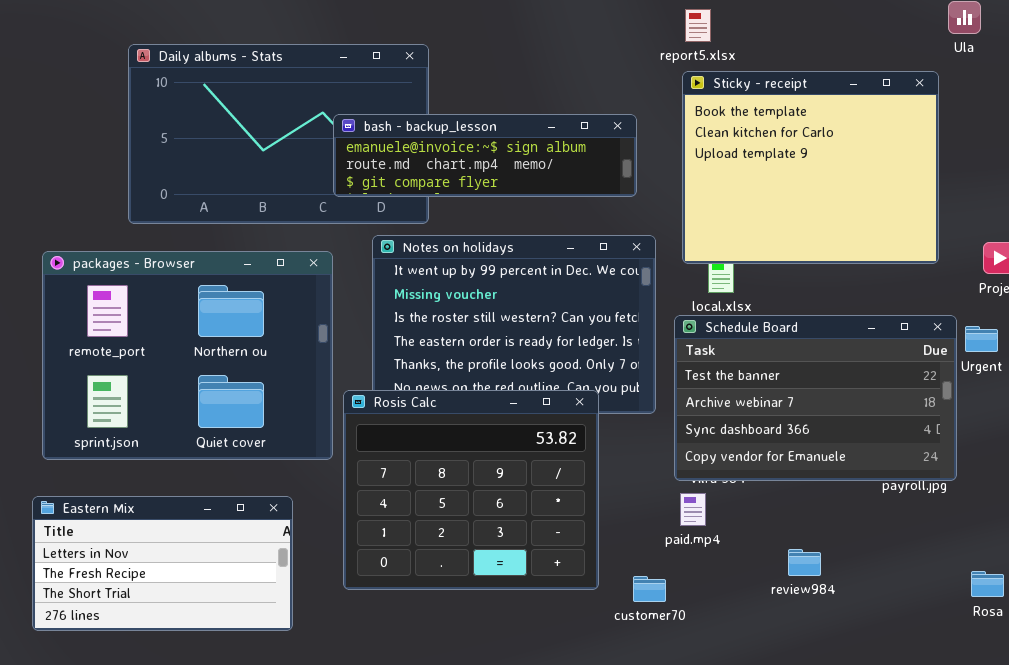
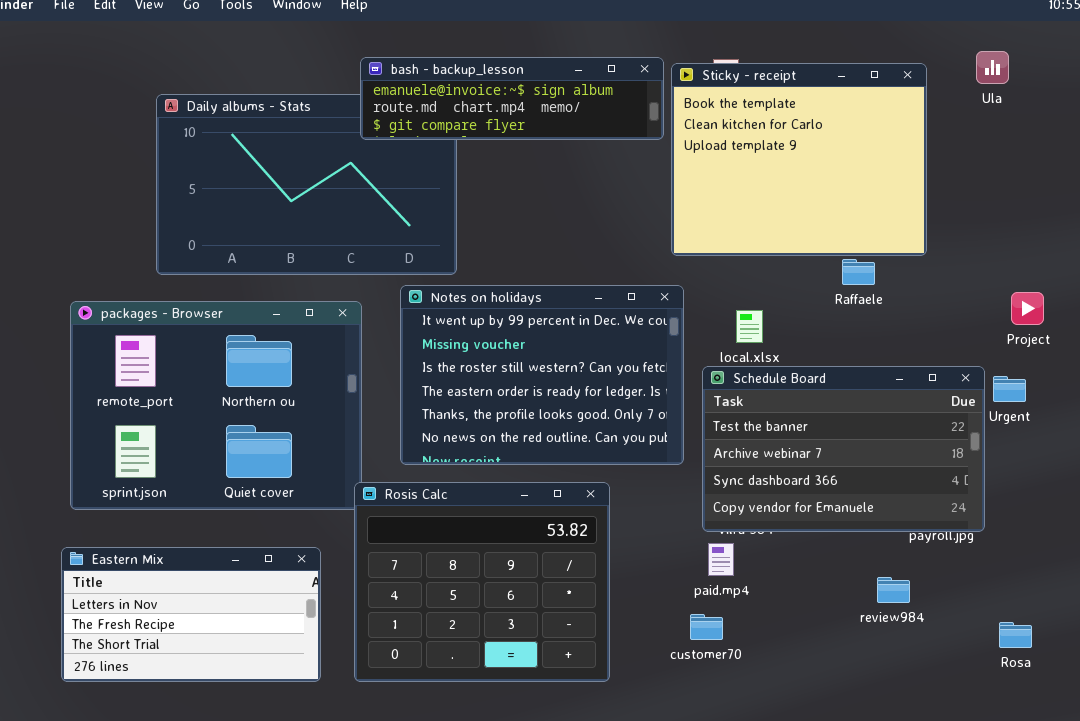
Sticky - receipt: [682,71,939,264] -> [671,63,927,256], moved
bash - backup_lesson: [333,114,637,197] -> [360,57,664,140], moved
Rosis Calc: [343,390,599,590] -> [354,482,610,682], moved
review984: [788,549,821,576] -> [877,577,910,603], moved
customer70: [633,576,666,602] -> [690,614,723,640], moved

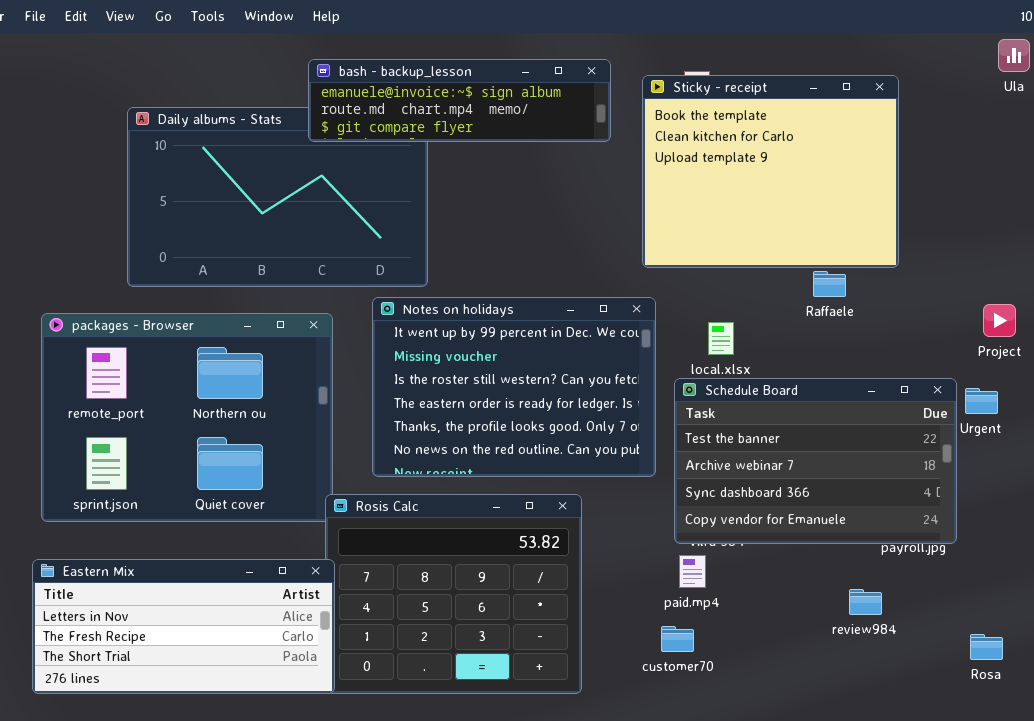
Ula: [976,51,1009,84] -> [998,39,1030,72], moved
bash - backup_lesson: [360,57,664,140] -> [308,59,611,142], moved
Eastern Mix: [61,547,321,682] -> [32,559,335,694], resized

